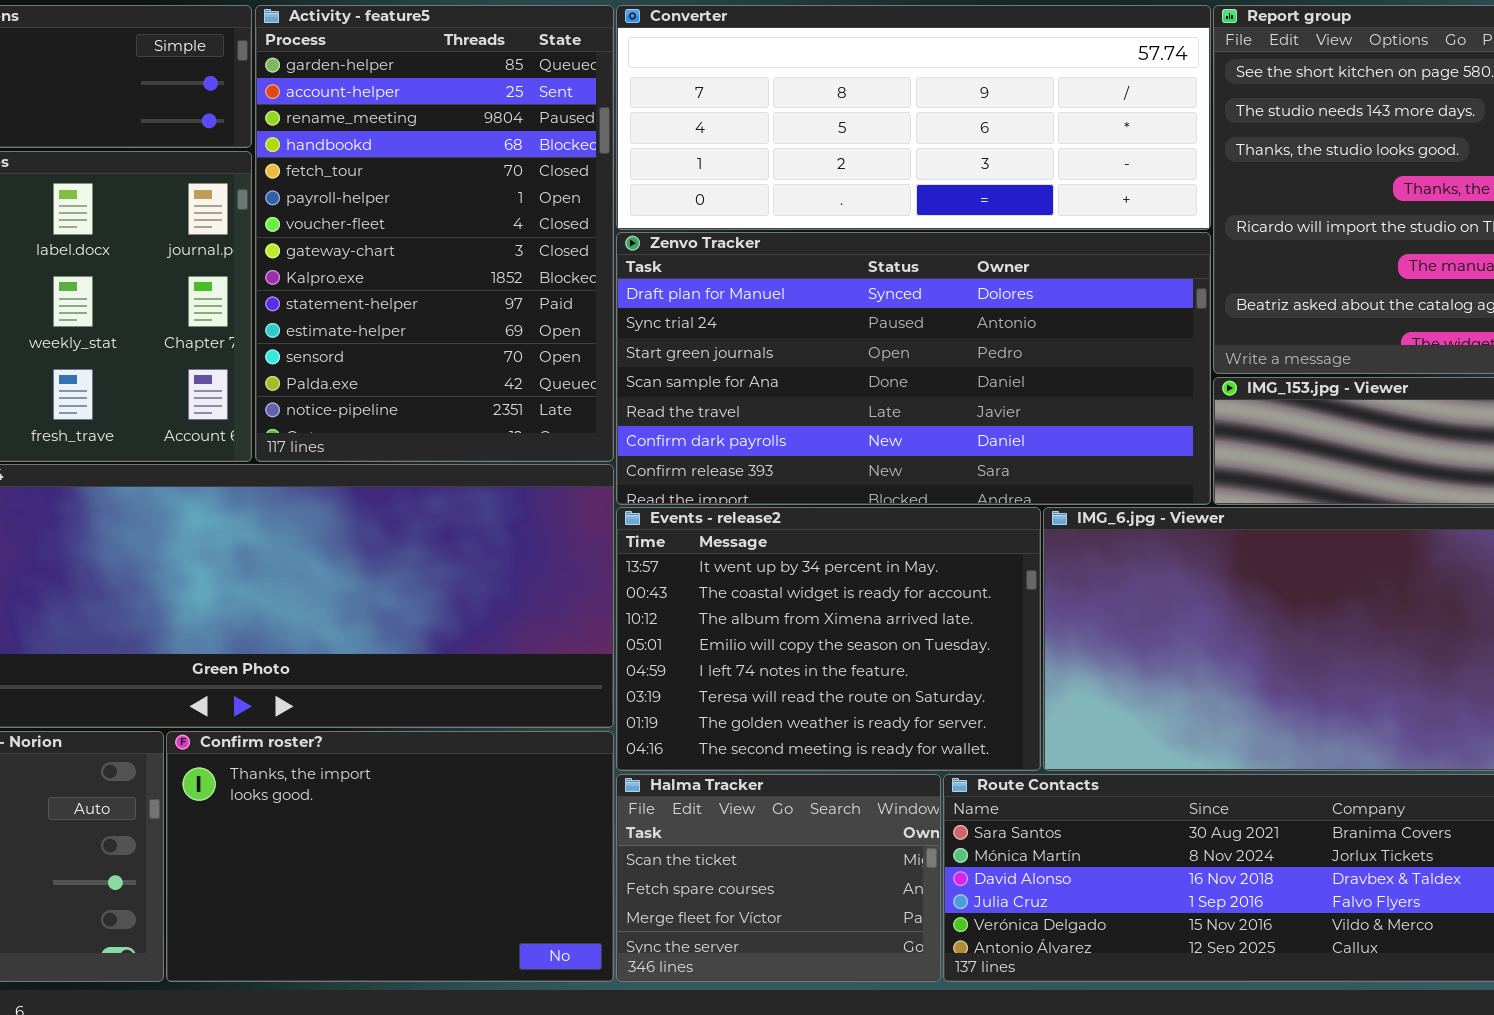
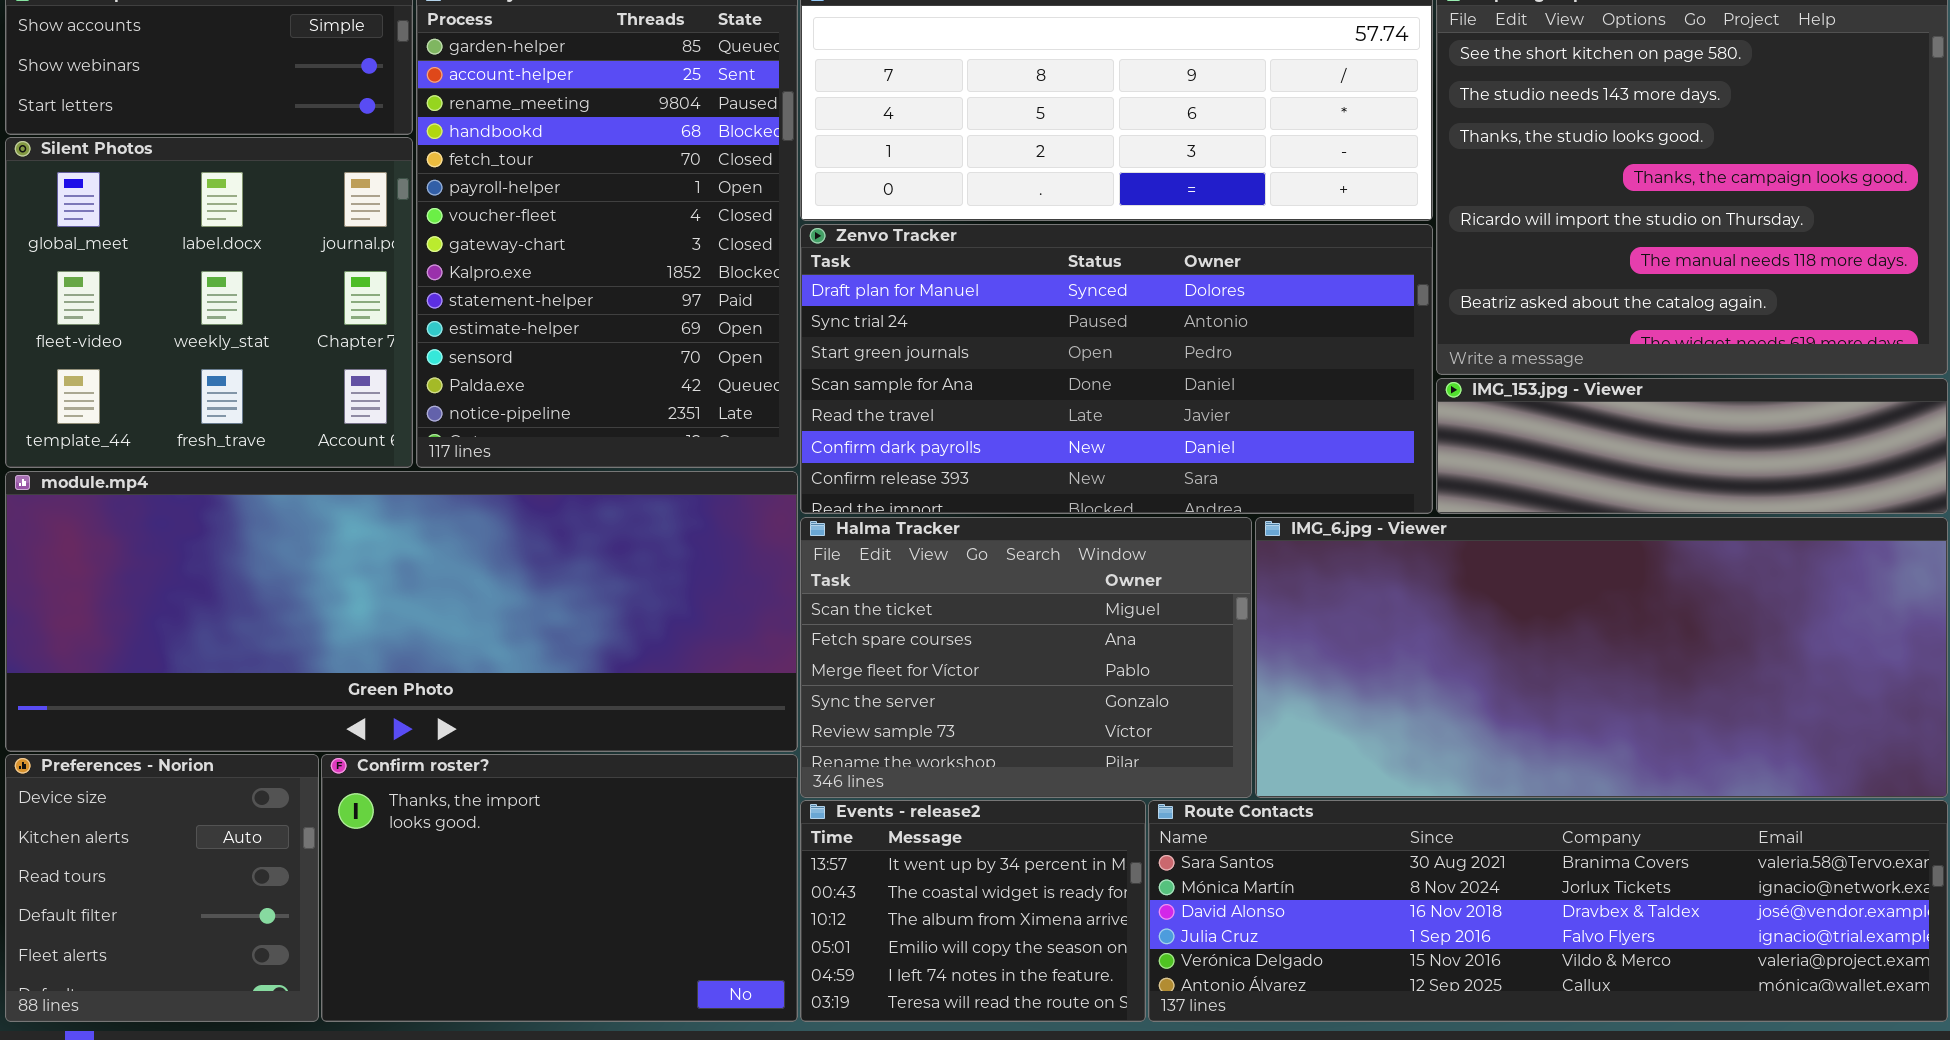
Events - release2: [616,507,1041,771] -> [800,800,1146,1022], moved, resized
Halma Tracker: [616,774,941,982] -> [800,517,1252,798], moved, resized

